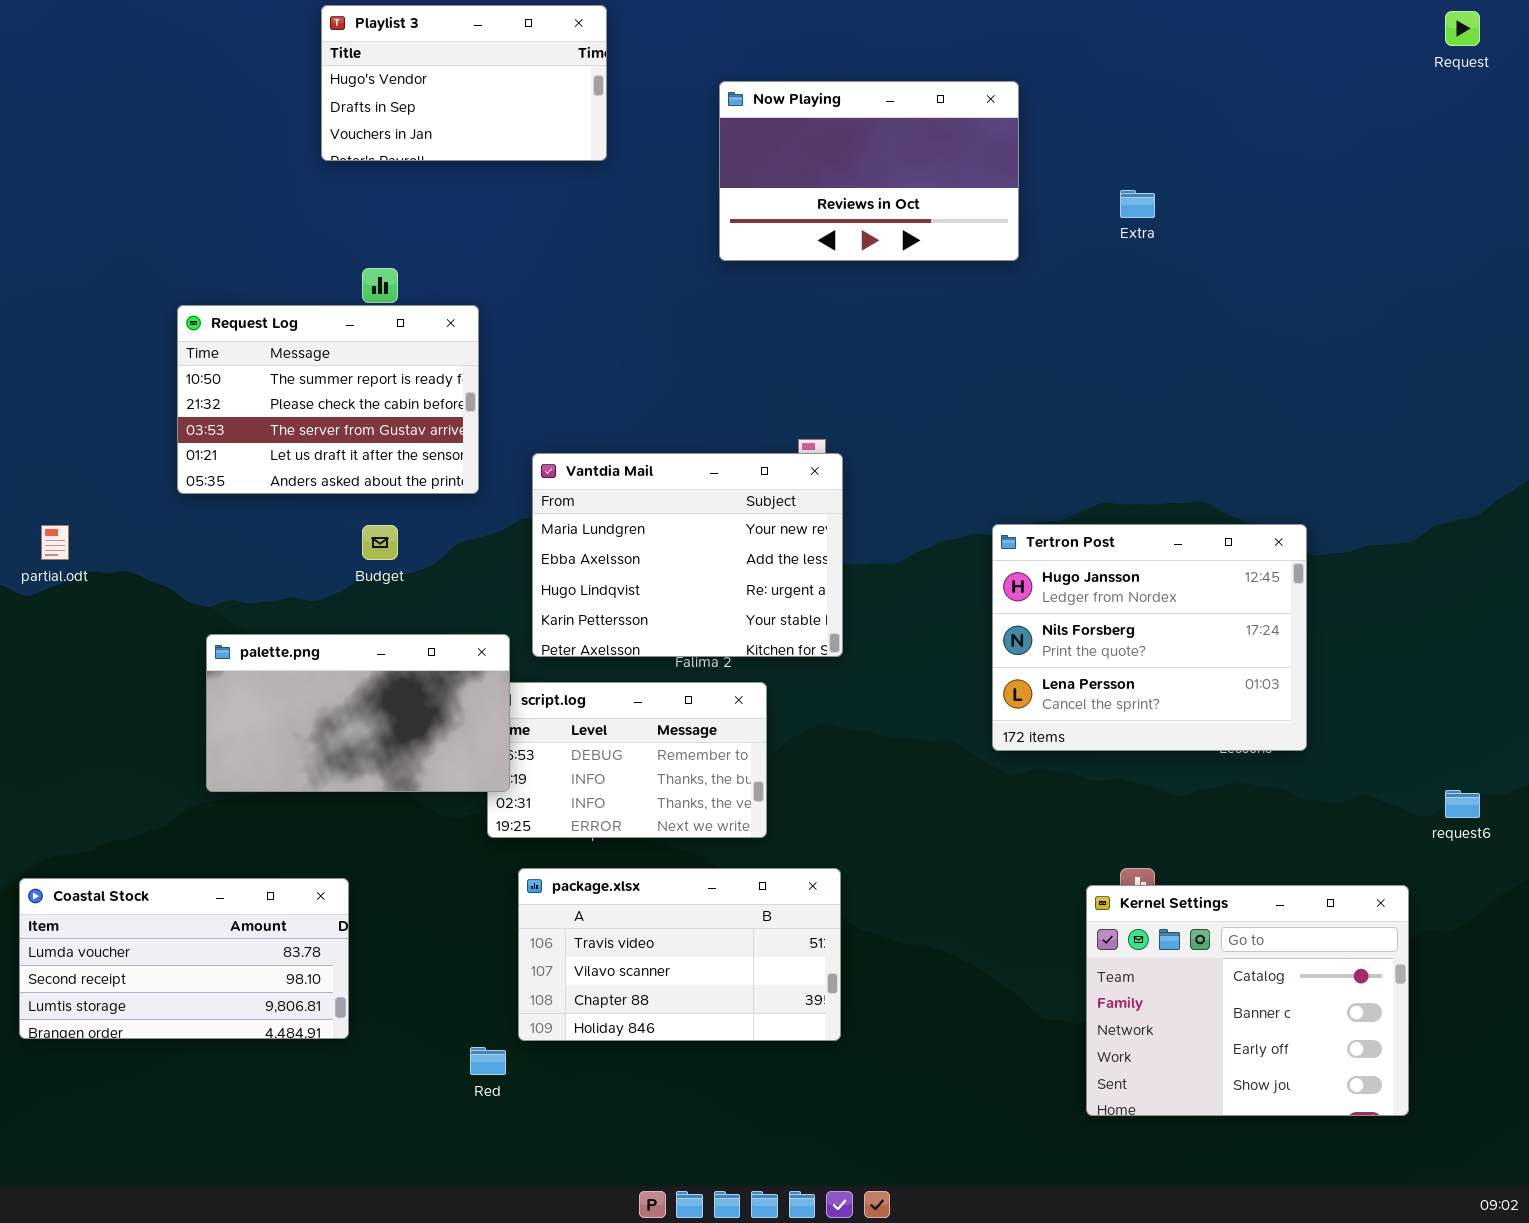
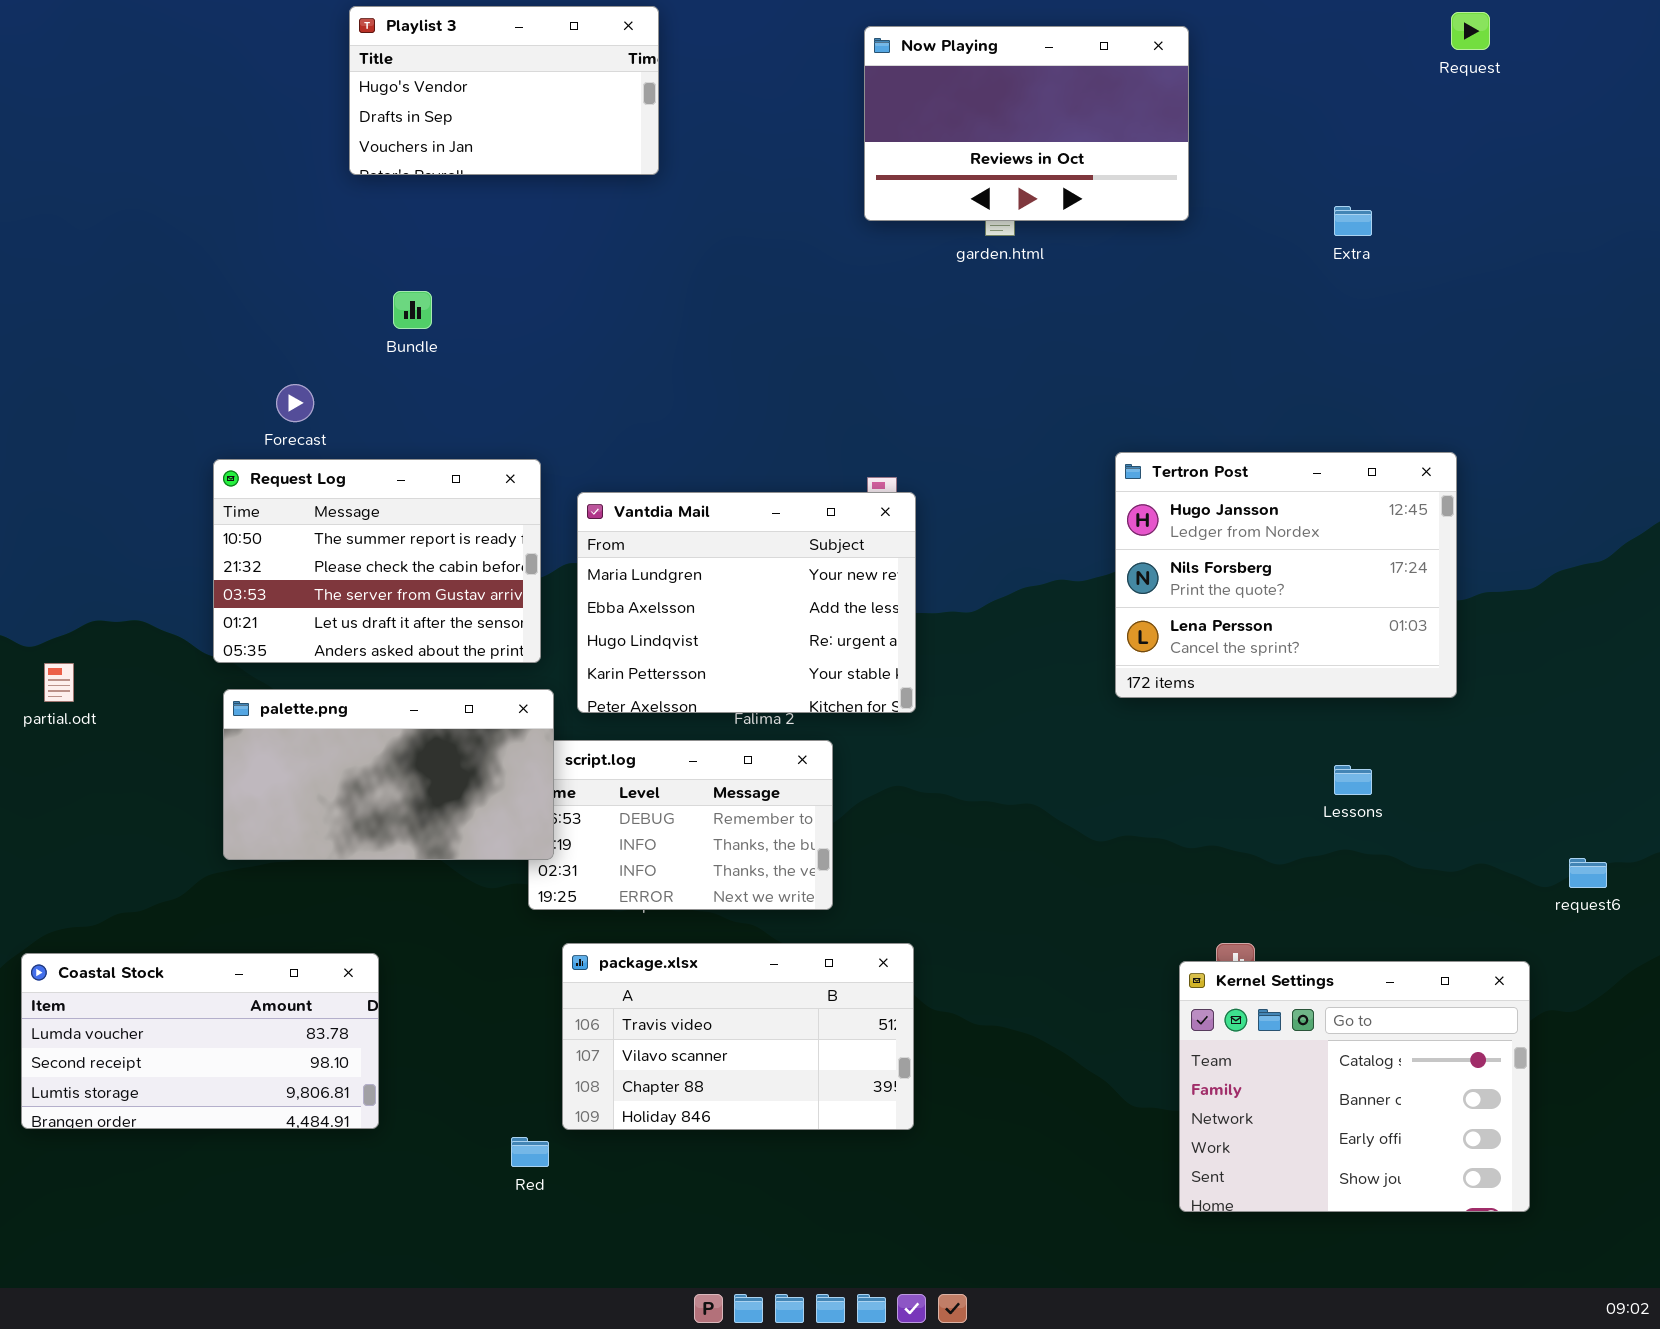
Request: [1445,11,1480,46] -> [1451,12,1490,50], moved
Now Playing: [719,81,1019,261] -> [864,26,1189,221], moved
Extra: [1120,190,1155,218] -> [1334,206,1372,236], moved
Request Log: [177,305,479,494] -> [213,459,541,663], moved
Tertron Post: [992,524,1307,751] -> [1115,452,1457,698], moved
partial.odt: [41,525,69,560] -> [44,663,74,702], moved

